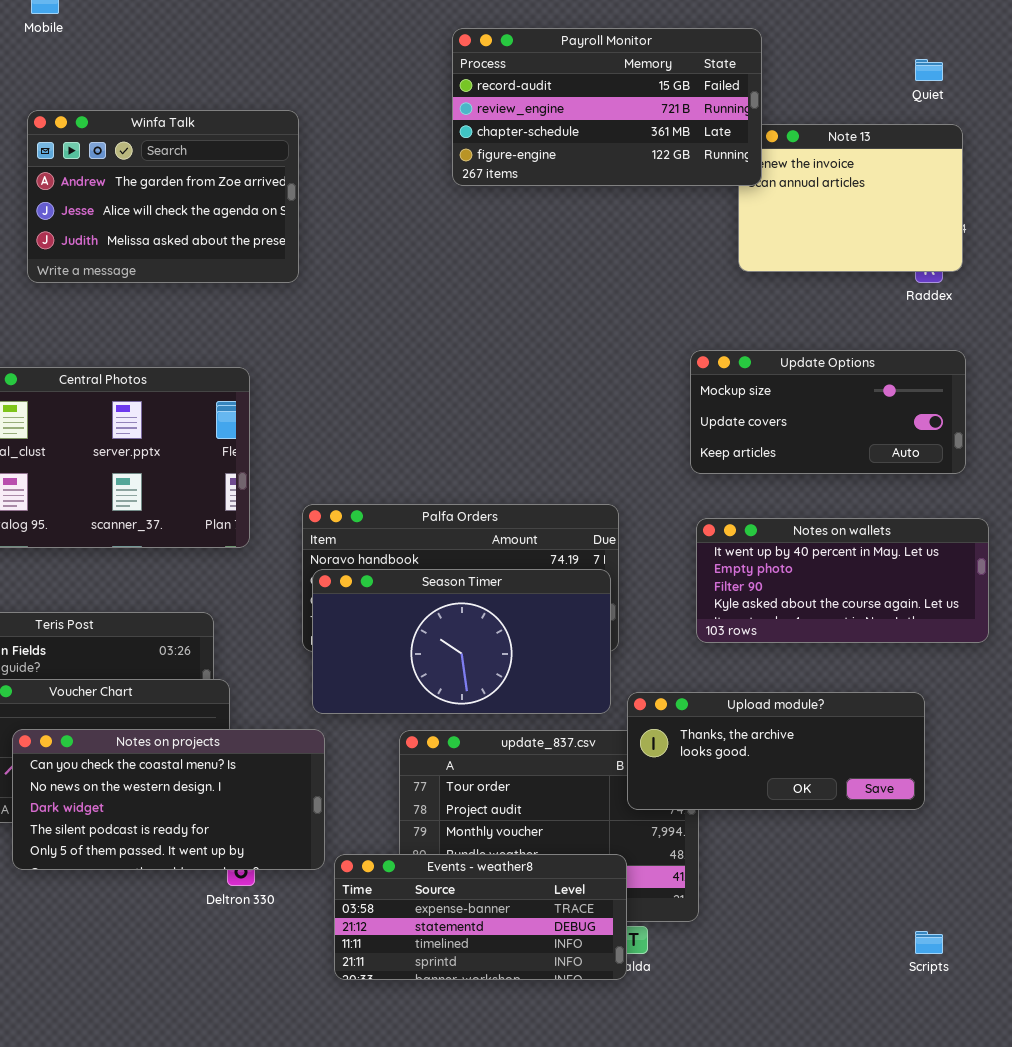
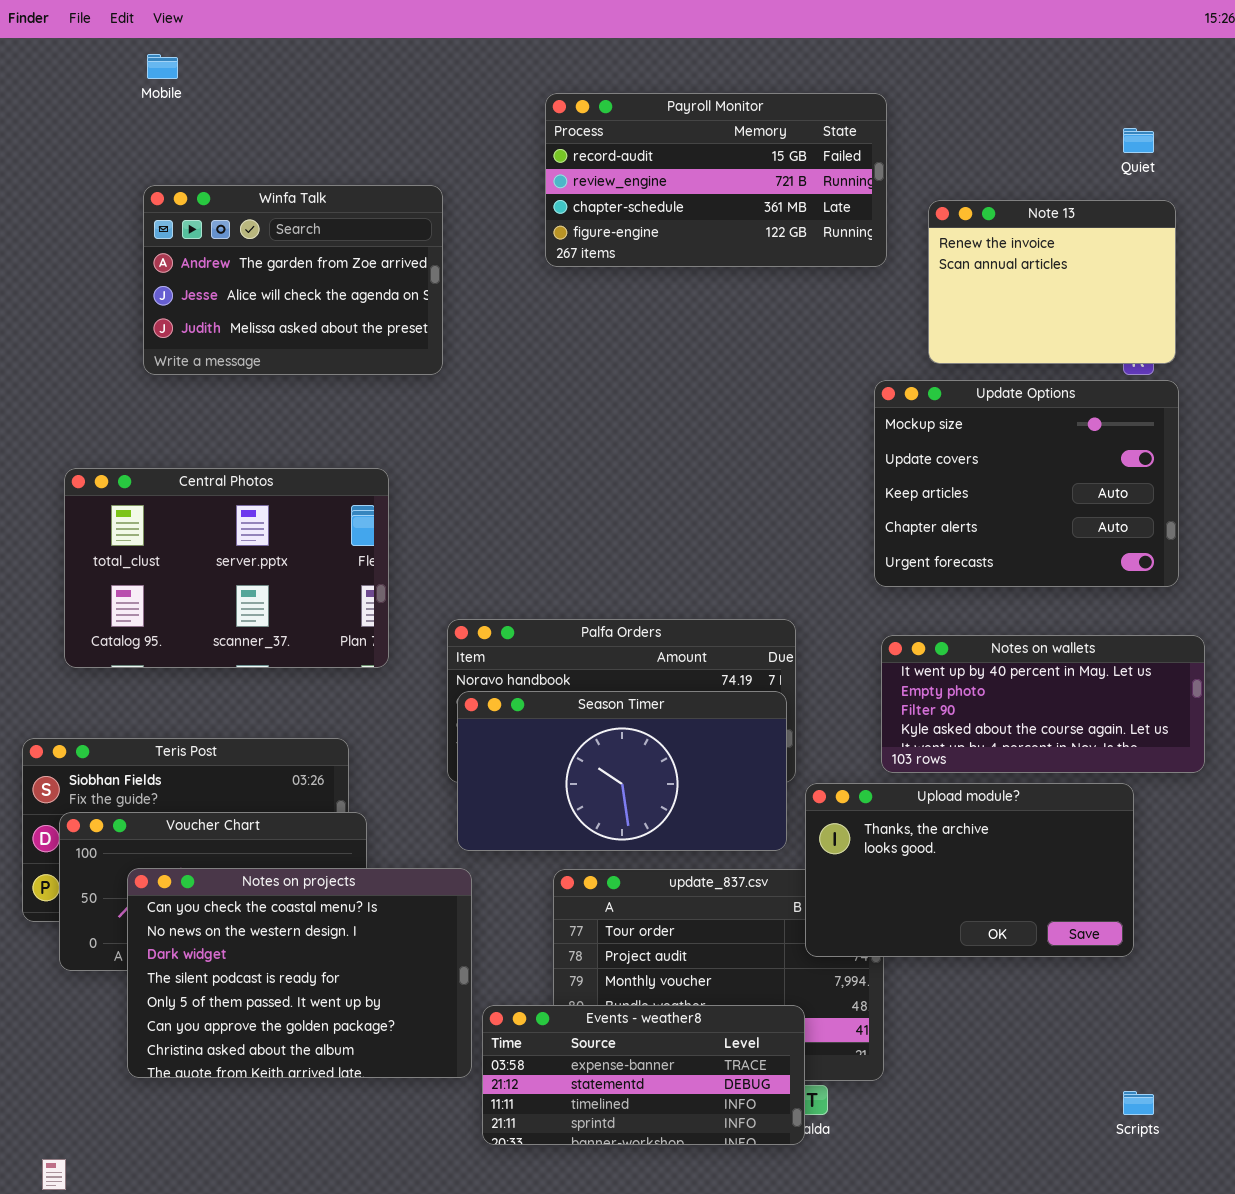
Payroll Monitor: [452,28,762,186] -> [545,93,887,267], moved
Update Options: [690,350,966,474] -> [874,380,1179,587], resized
Upload module?: [627,692,925,810] -> [805,783,1134,957], resized
Notes on projects: [12,729,325,870] -> [127,868,472,1078], resized

